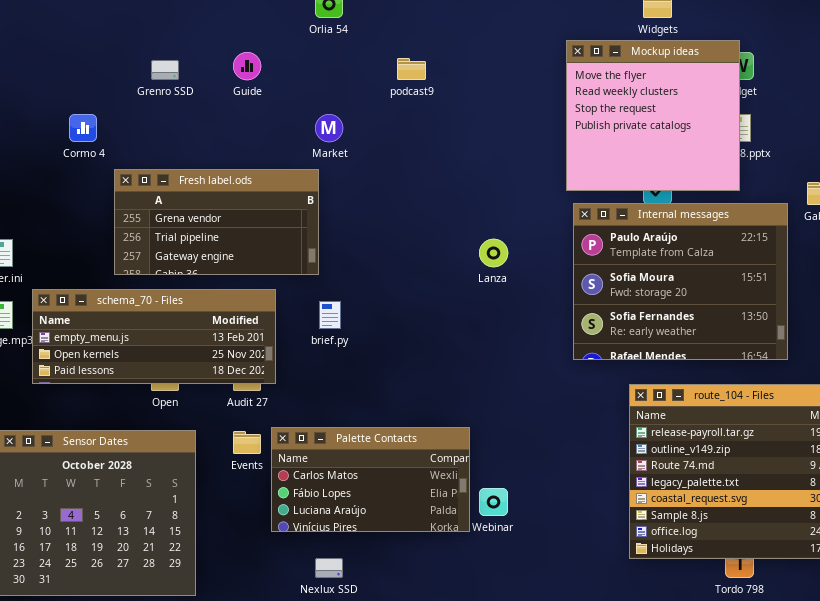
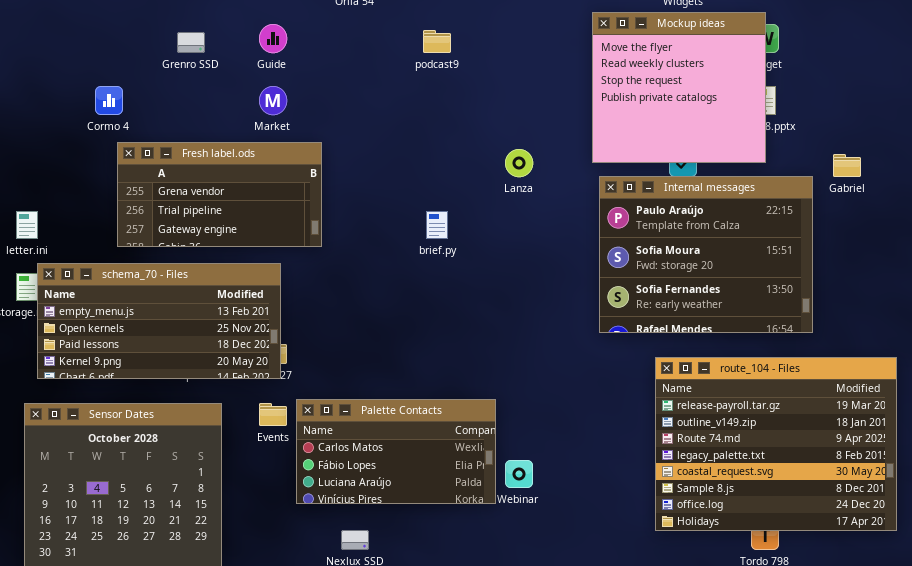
Market: [315,114,343,142] -> [259,86,287,115], moved
Fresh label.ods: [114,169,319,275] -> [117,142,322,247], moved
Lanza: [479,239,508,267] -> [505,149,533,177], moved
schema_70 - Files: [32,289,276,384] -> [37,263,281,379], moved, resized
brief.py: [319,301,341,329] -> [426,211,448,239], moved

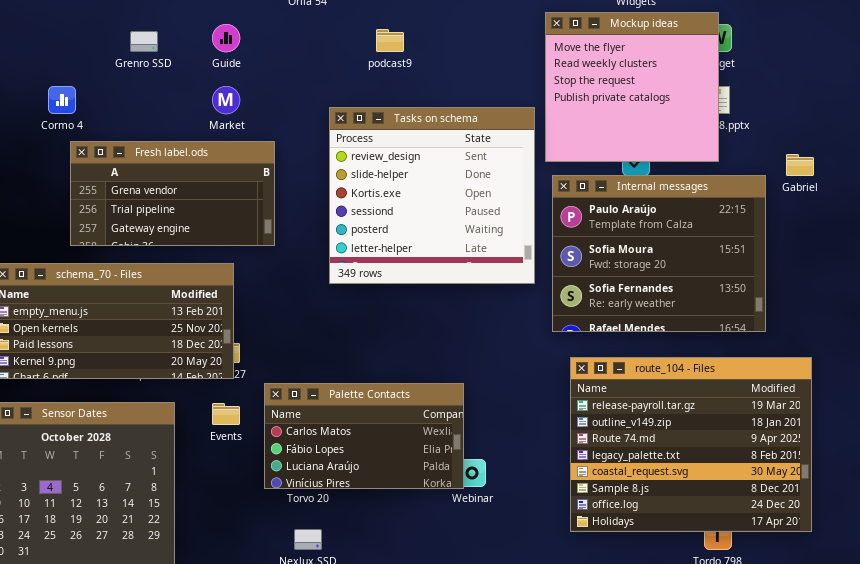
Tasks on schema: none -> [329,107,535,284], opened
route_104 - Files: [655,357,897,531] -> [570,357,812,532], moved
Palette Contacts: [296,399,496,504] -> [264,383,464,489], moved

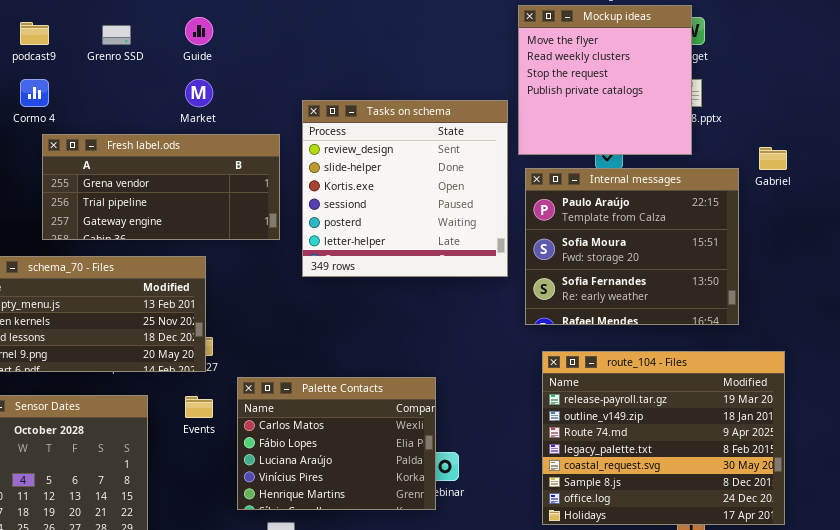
podcast9: [376,29,404,52] -> [20,22,49,45], moved
Fresh label.ods: [70,141,275,246] -> [42,134,280,240], resized
Palette Contacts: [264,383,464,489] -> [237,377,436,510], resized

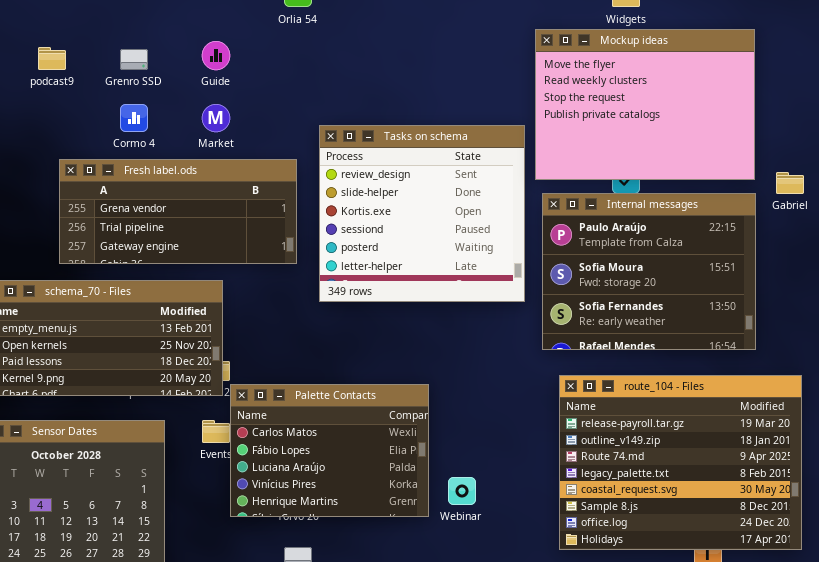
Mockup ideas: [518,5,692,155] -> [535,29,755,180], resized
Cormo 4: [20,79,49,107] -> [120,104,148,132], moved
Palette Contacts: [237,377,436,510] -> [230,384,429,517], moved

